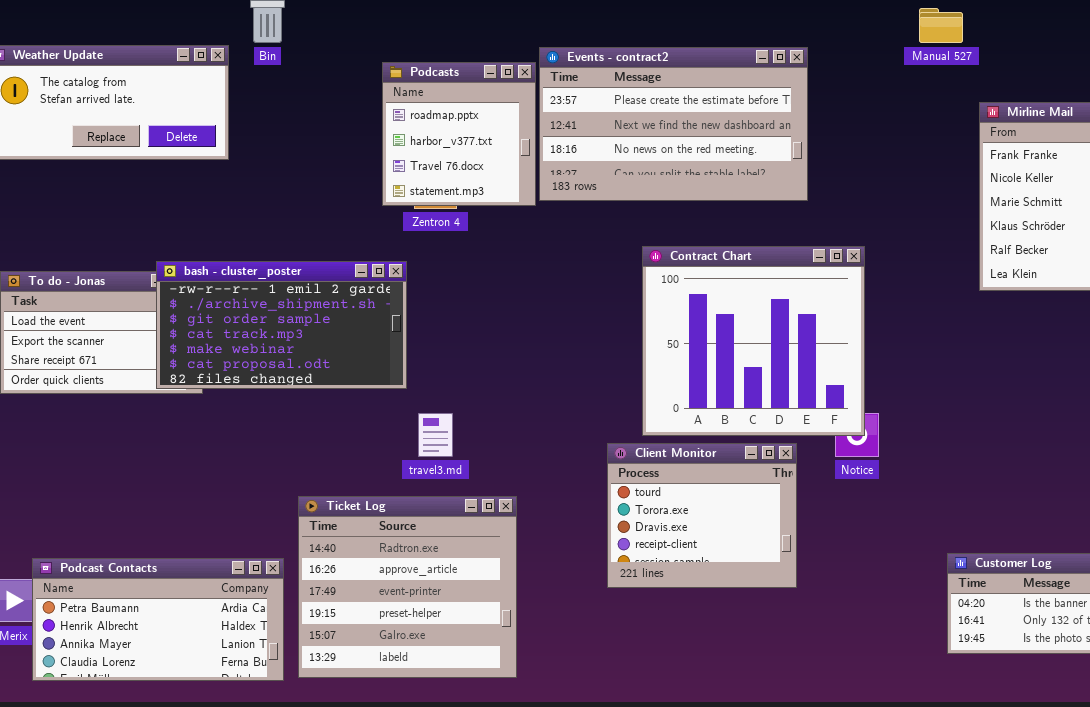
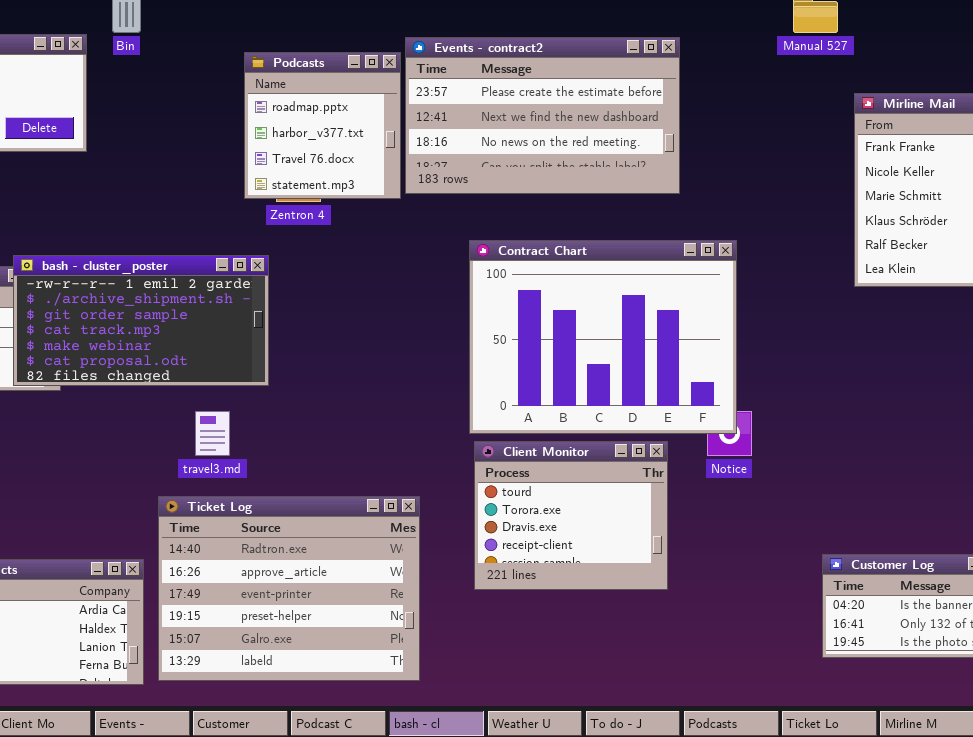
Contract Chart: [642,246,865,436] -> [469,240,737,434], resized
travel3.md: [418,413,453,457] -> [195,411,230,456], moved
Ticket Log: [298,496,517,678] -> [158,496,420,681], resized

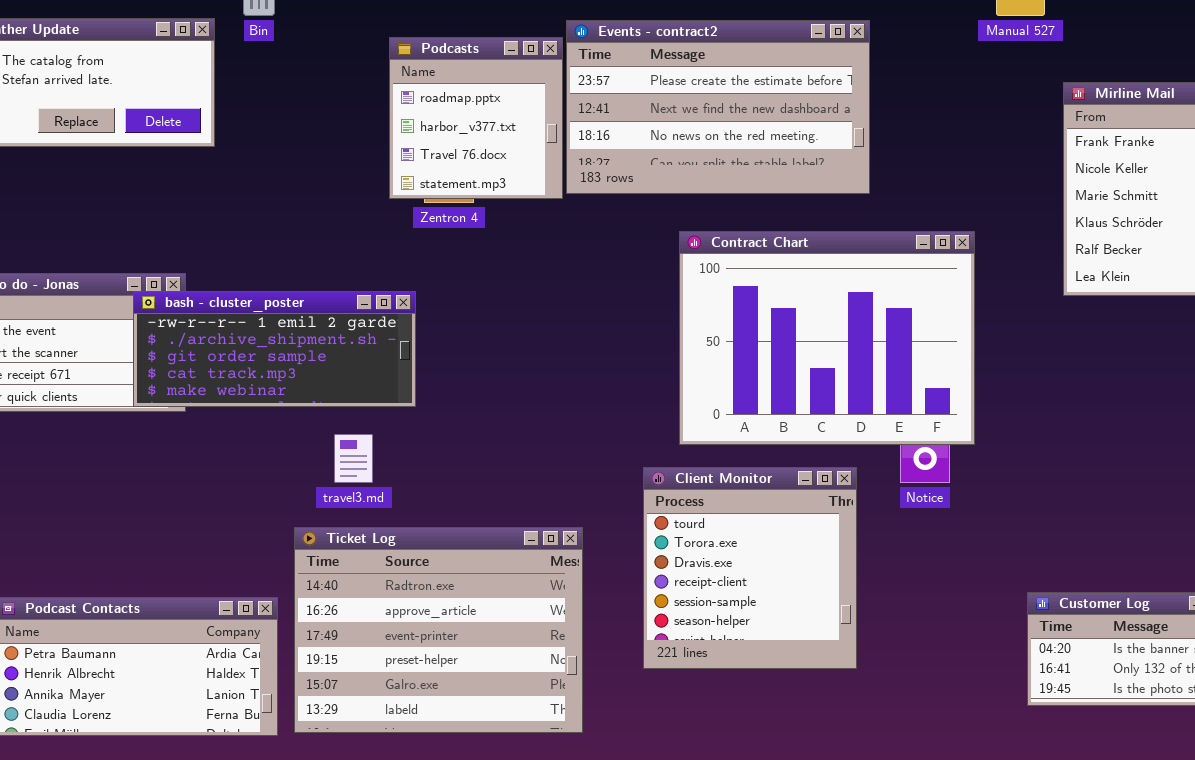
Contract Chart: [469,240,737,434] -> [679,231,975,445], moved
bash - cluster_poster: [13,255,269,386] -> [133,291,416,407], resized
Client Monitor: [474,441,668,590] -> [643,467,857,669], resized

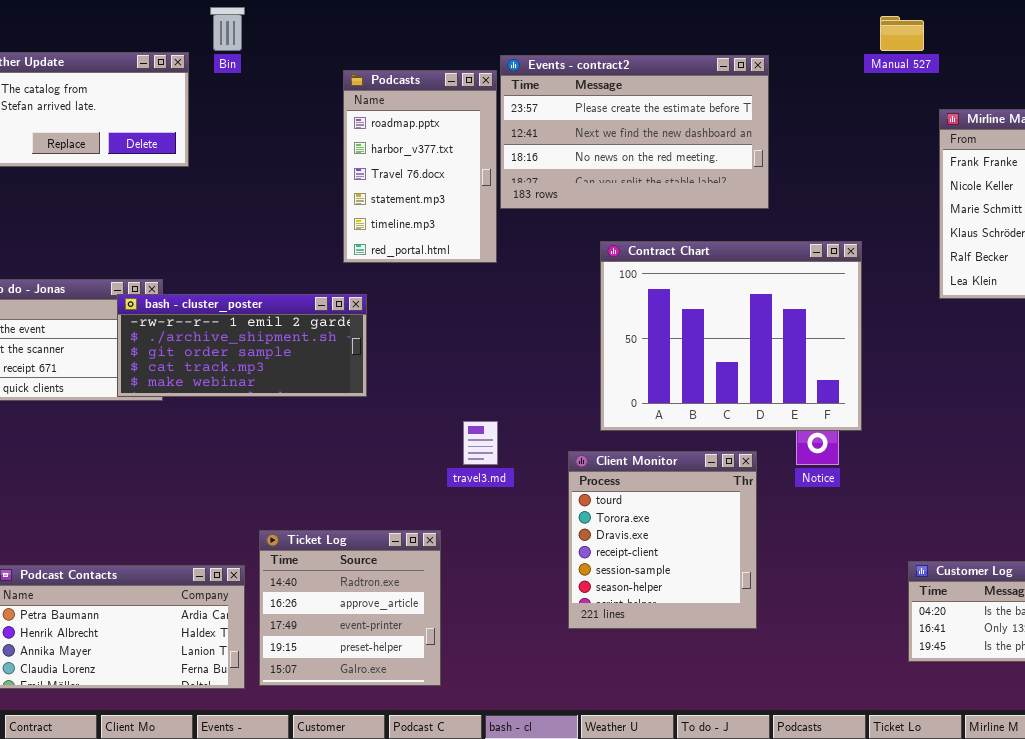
Podcasts: [389,37,563,199] -> [343,70,497,263], resized
travel3.md: [334,434,373,483] -> [463,421,498,465], moved
Ticket Log: [294,527,583,733] -> [259,530,441,686], resized

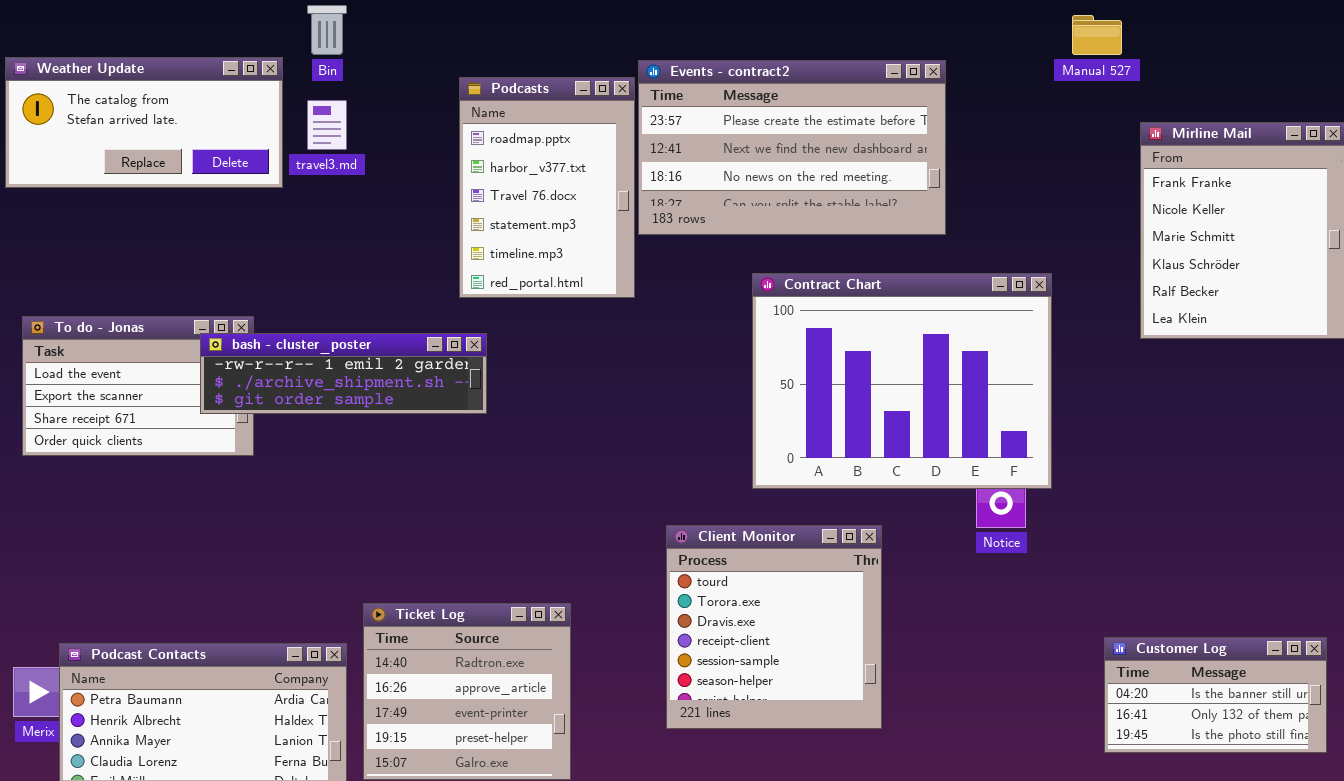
bash - cluster_poster: [117,294,367,397] -> [200,333,487,414], resized
travel3.md: [463,421,498,465] -> [307,100,347,150], moved
Client Monitor: [568,451,757,629] -> [666,525,882,729], moved

